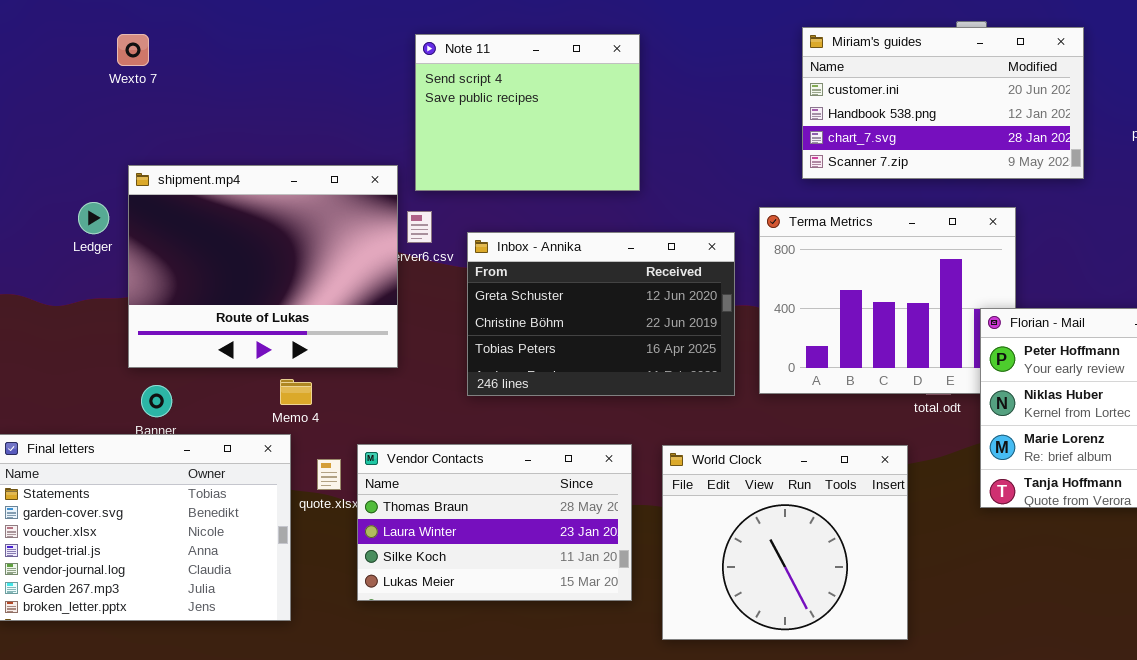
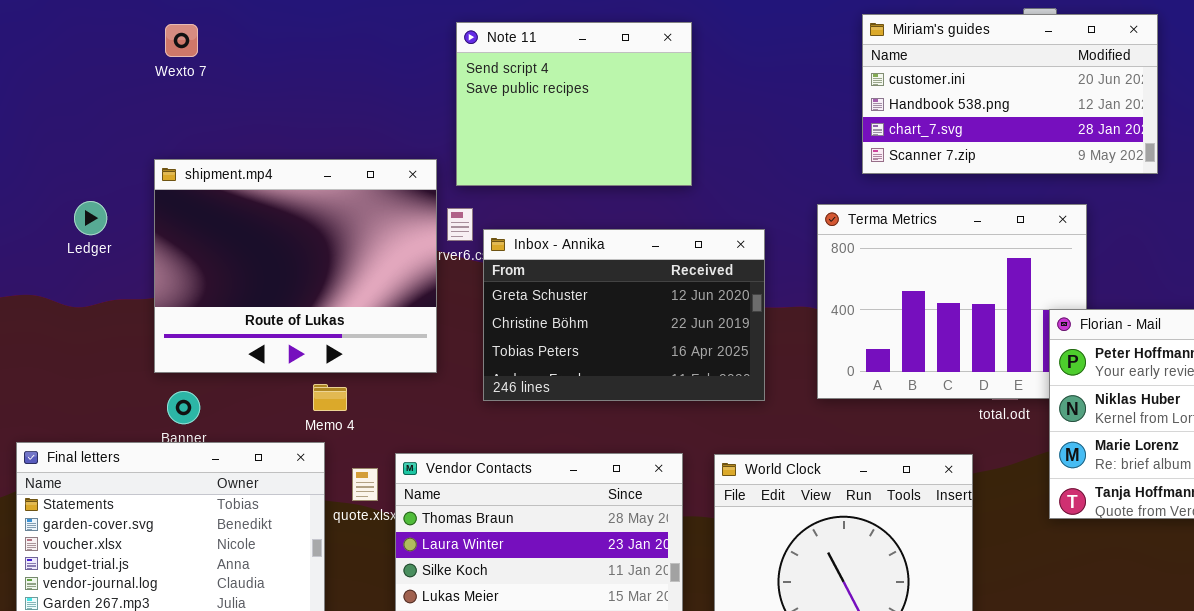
Wexto 7: [117,34,149,66] -> [165,24,198,57], moved
Ledger: [78,202,109,234] -> [74,201,107,235], moved
Inbox - Annika: [467,232,735,396] -> [483,229,765,401], moved

